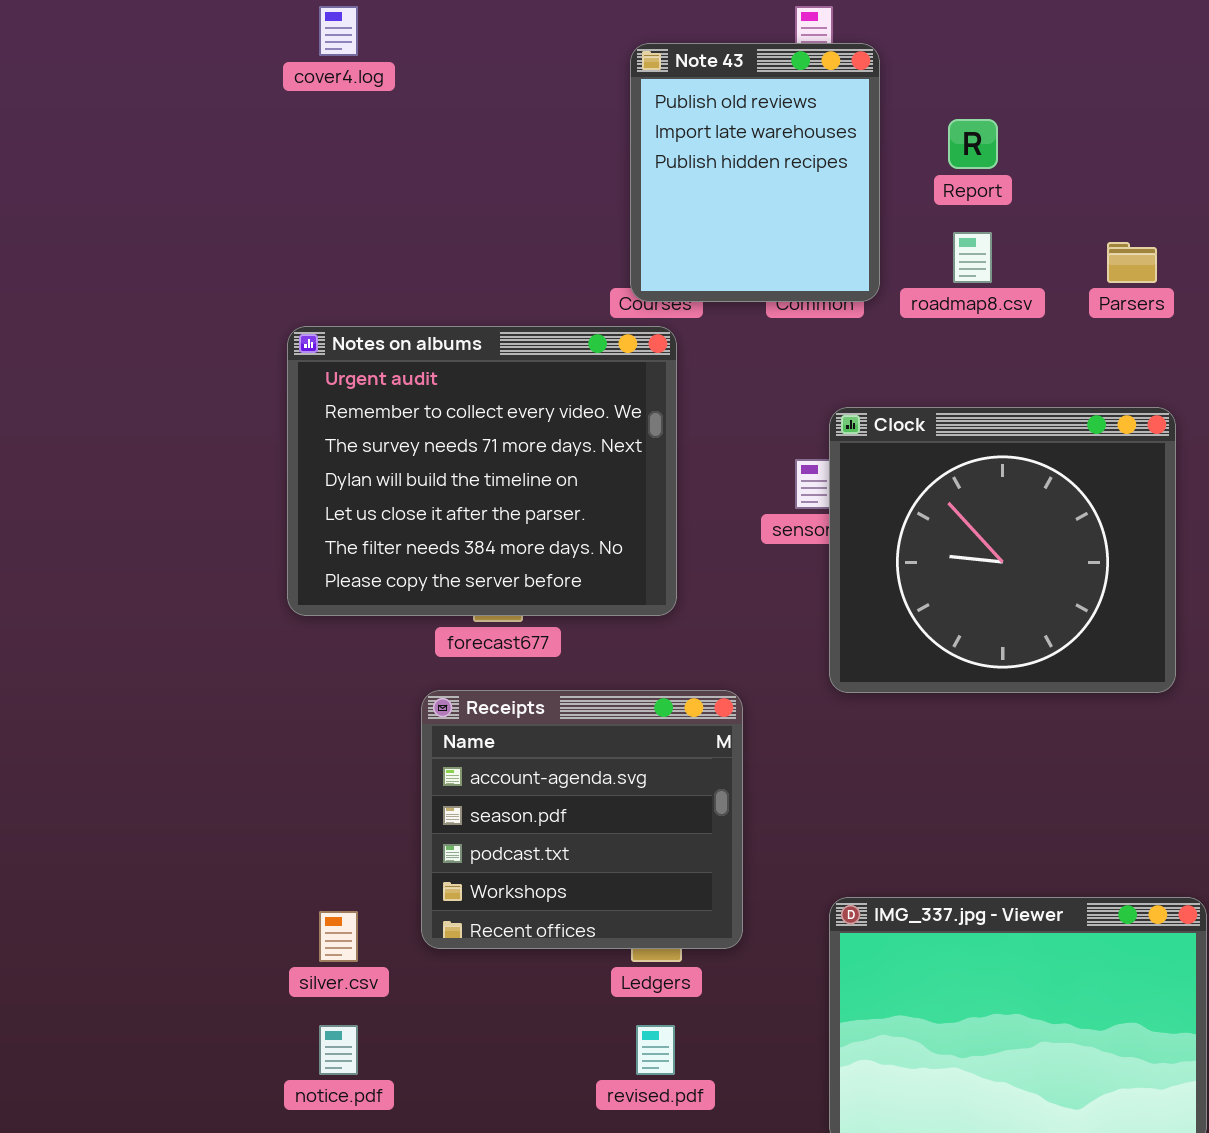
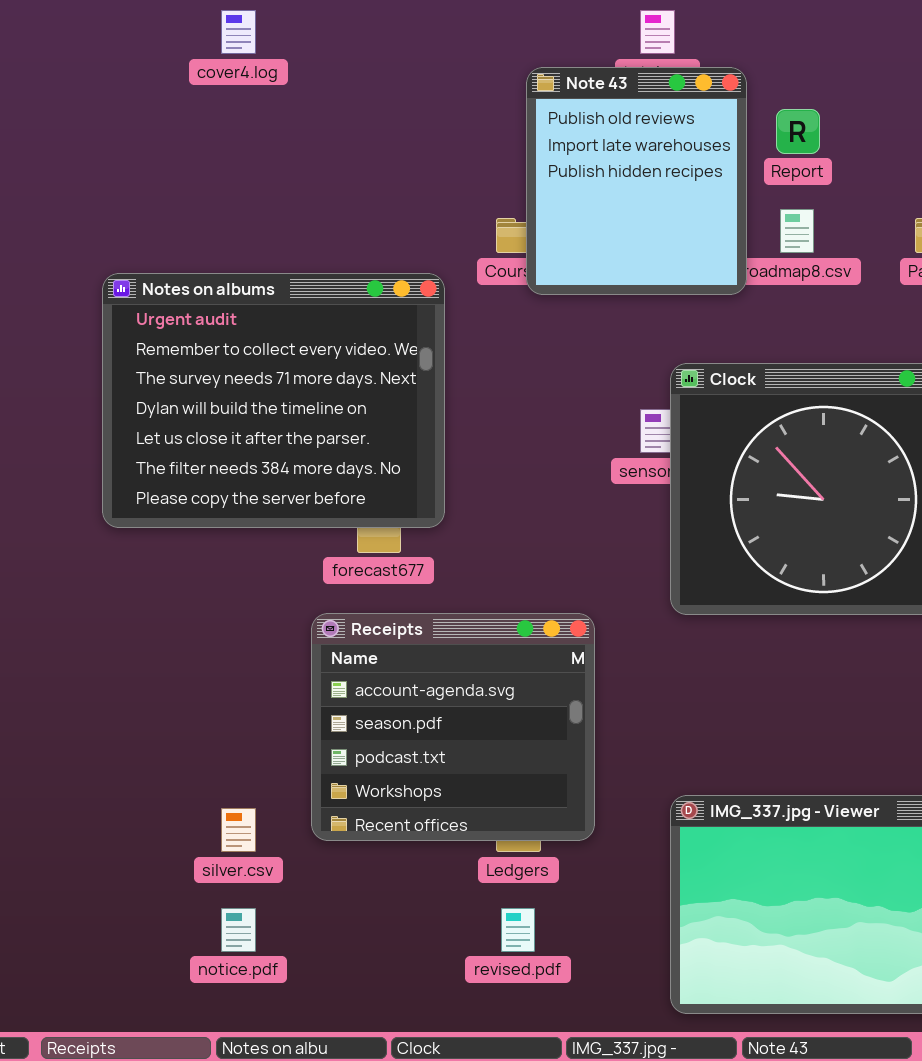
Note 43: [630,43,880,302] -> [526,67,747,295], moved
Notes on albums: [287,326,677,616] -> [102,273,445,528], moved

